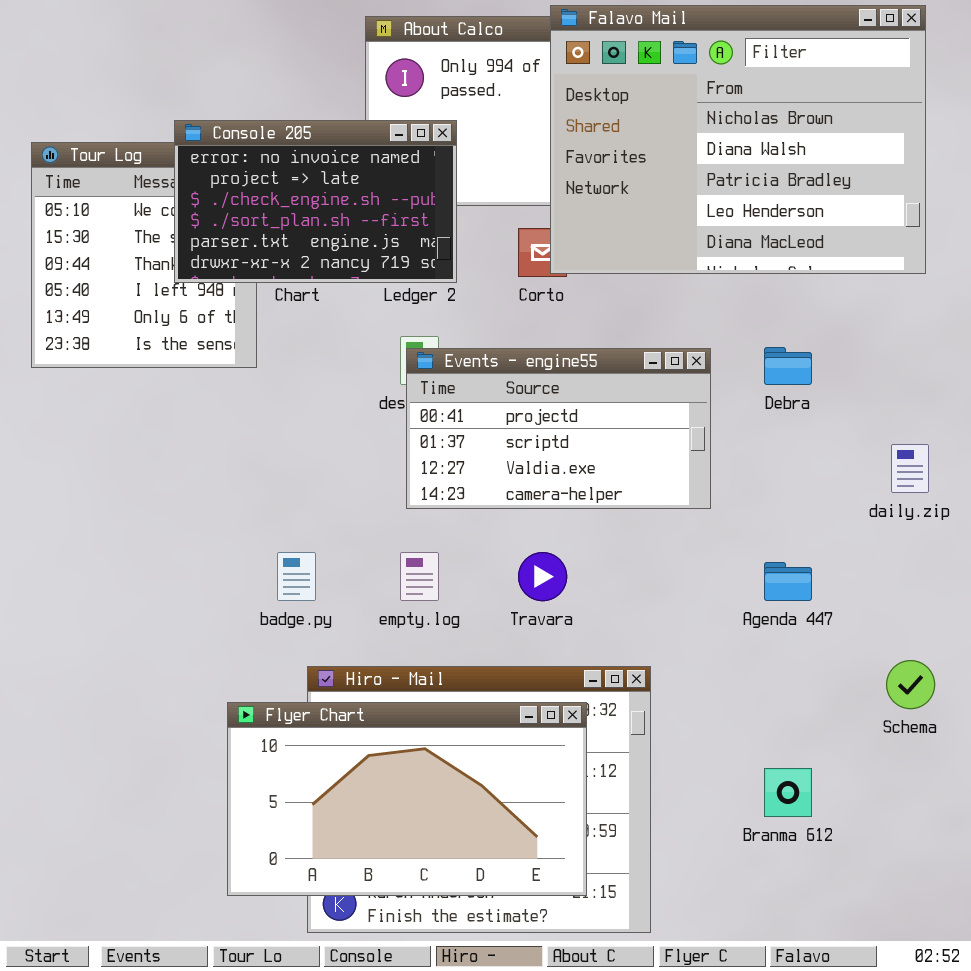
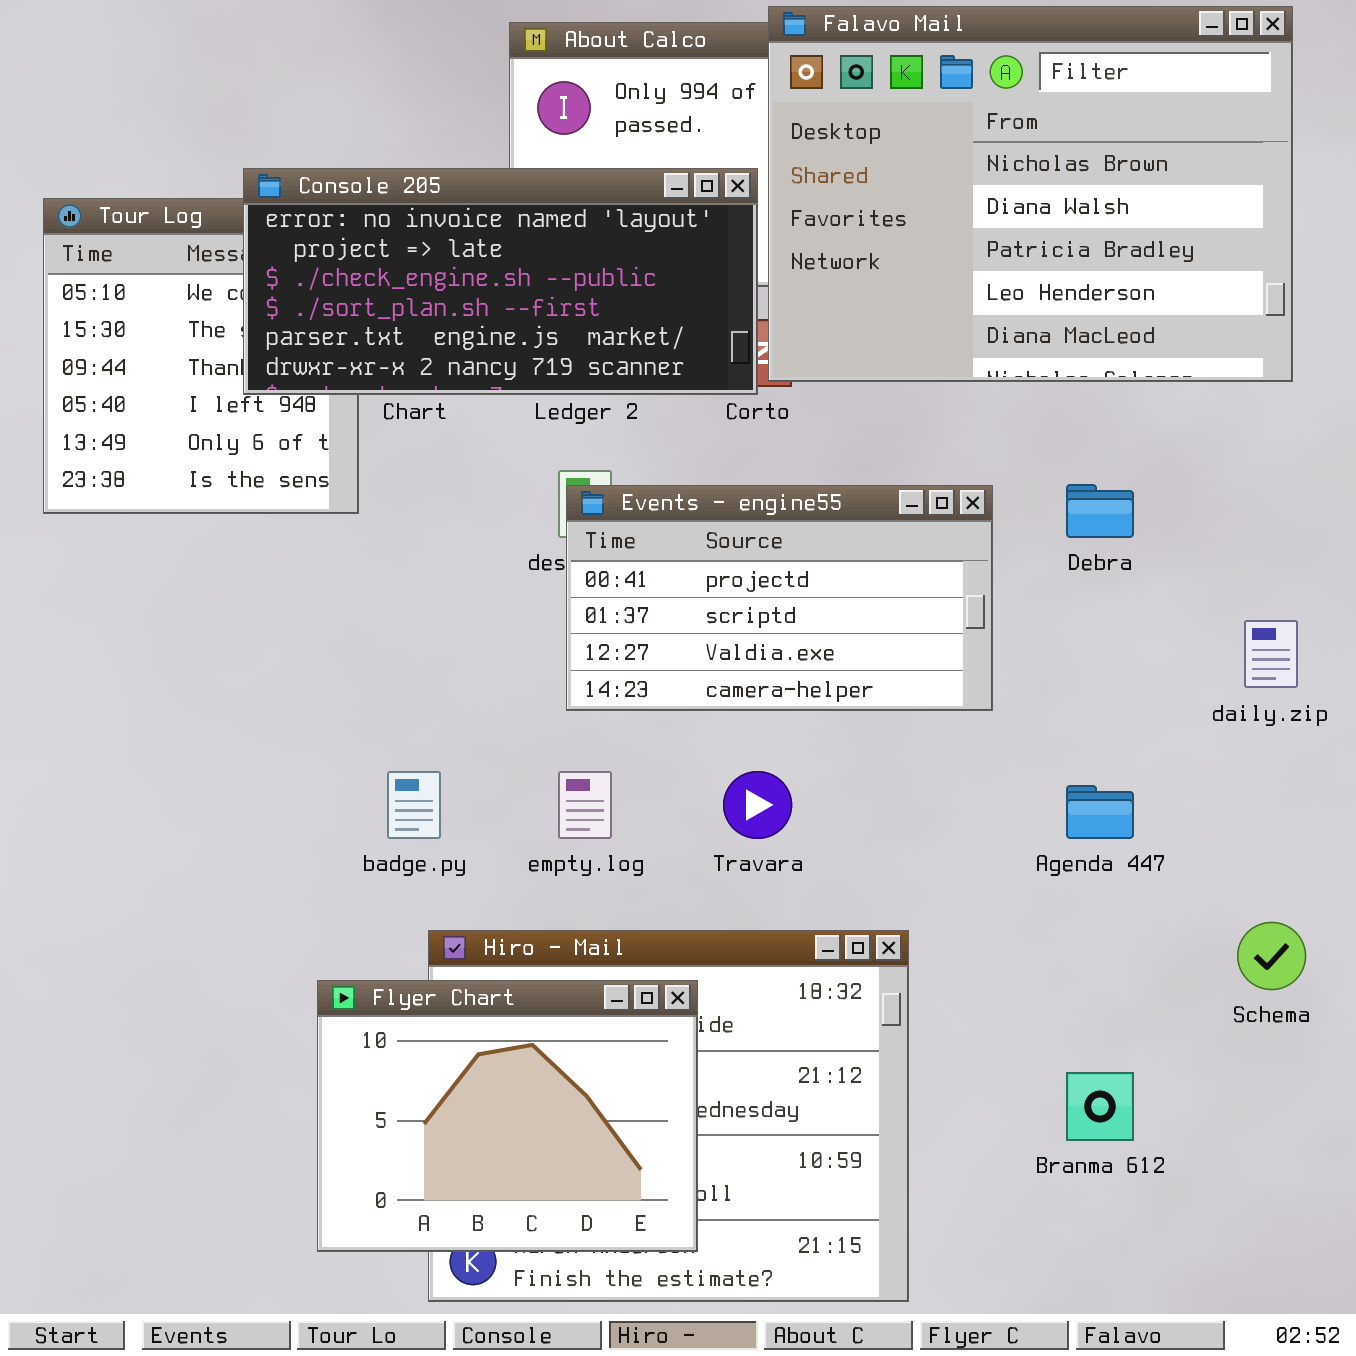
Console 205: [174,120,457,283] -> [243,168,758,395], resized
Flyer Chart: [227,702,587,896] -> [317,980,698,1252], resized

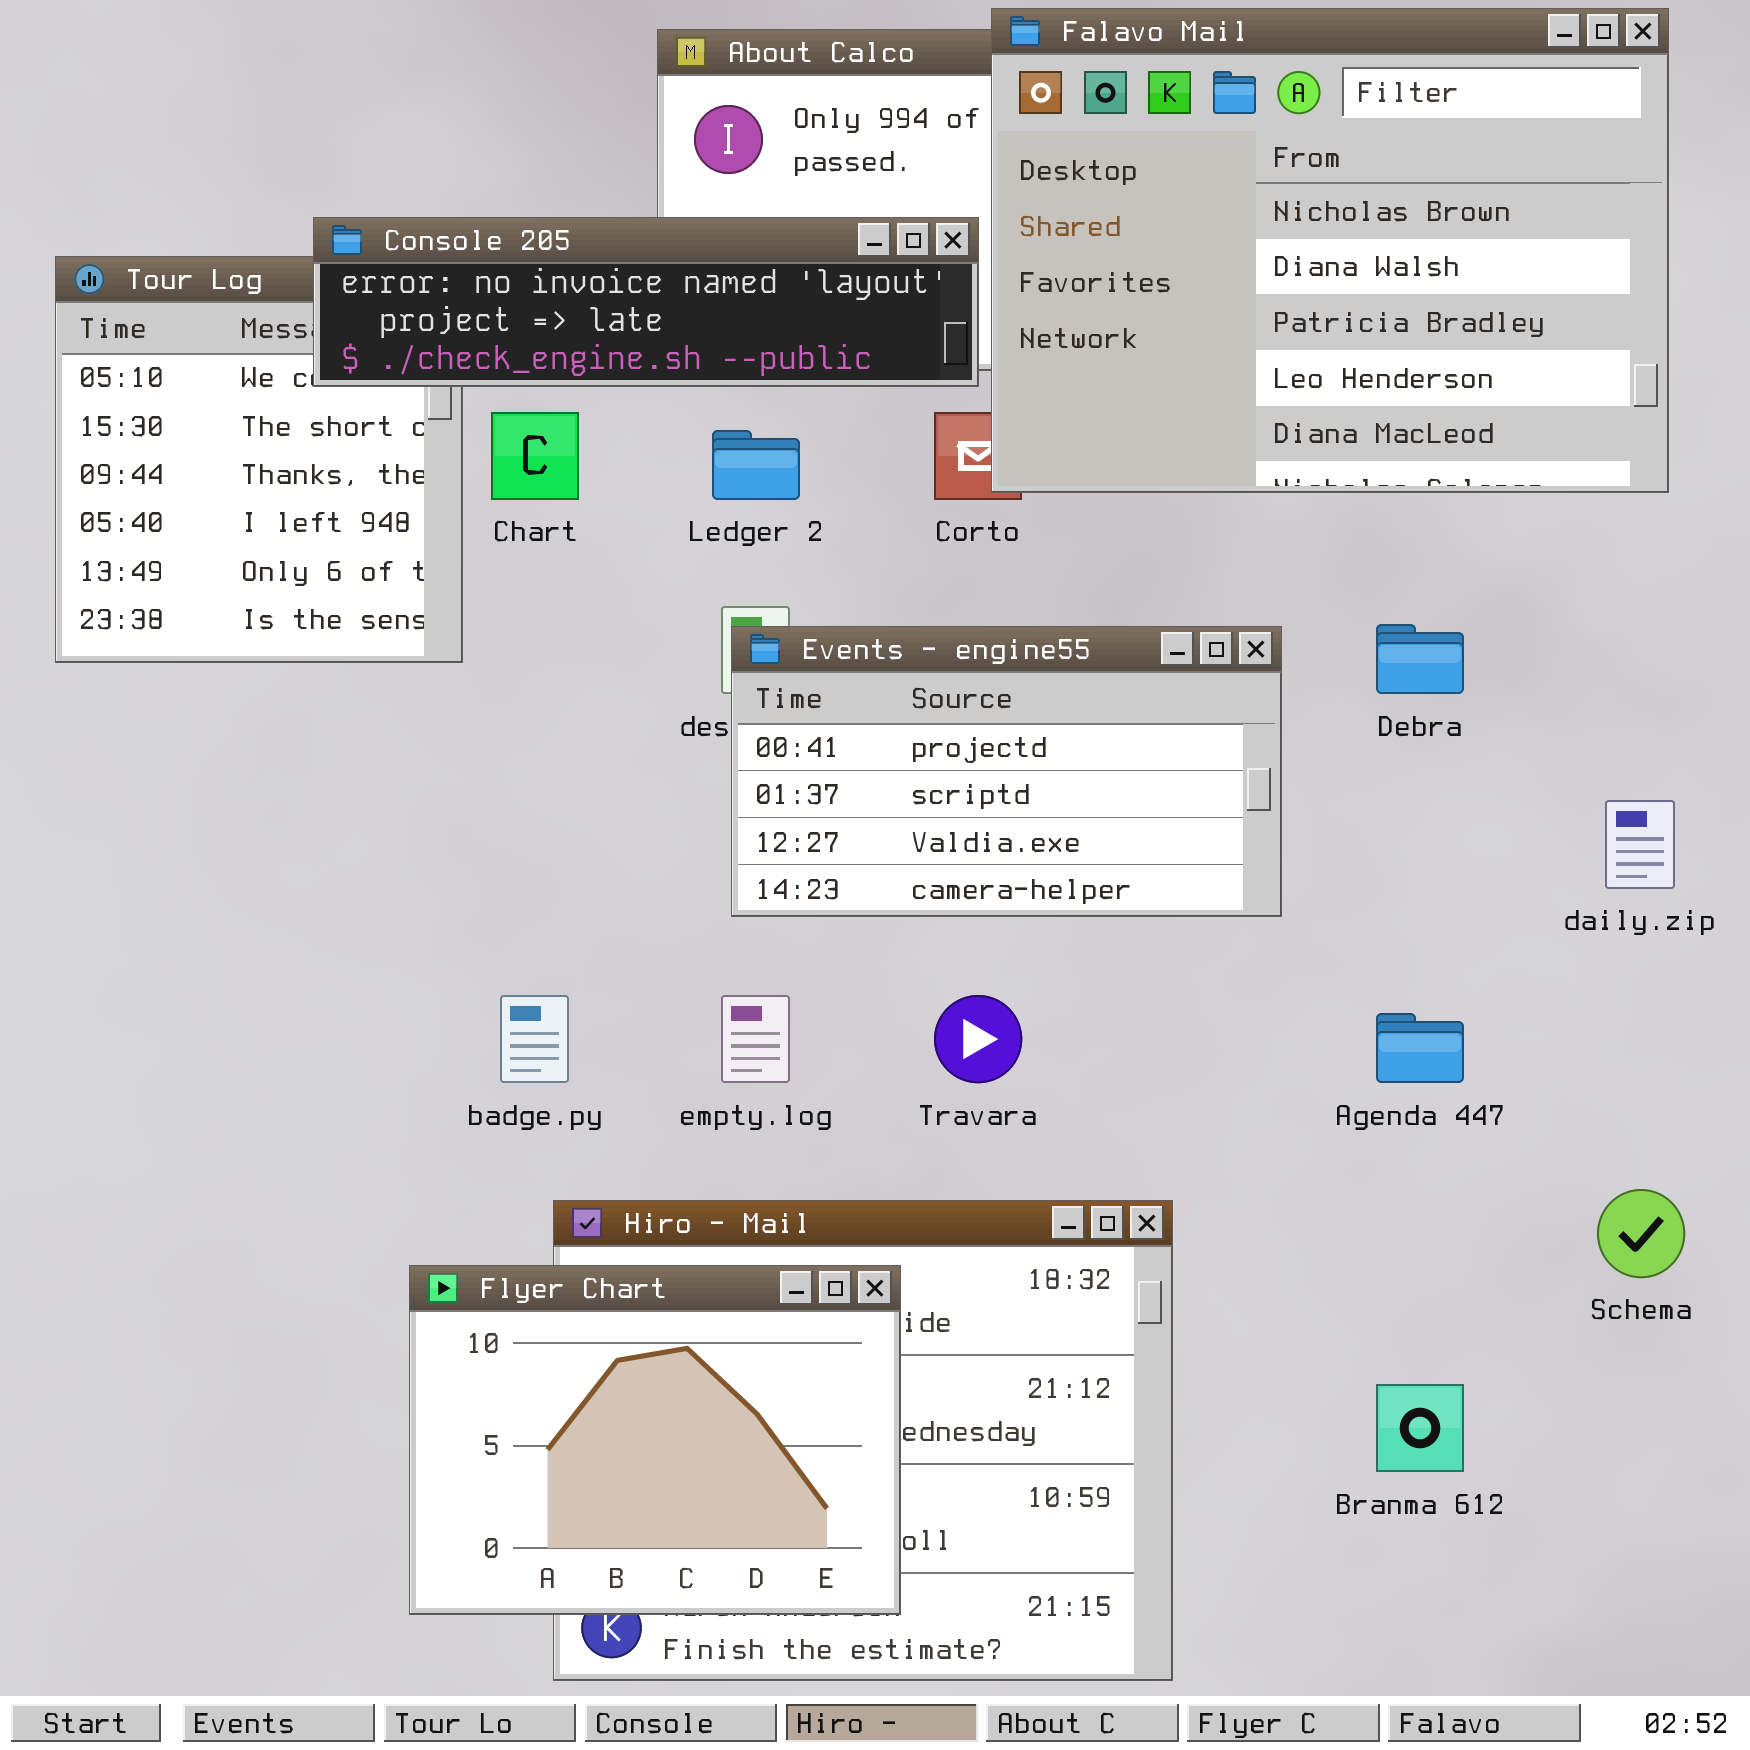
Console 205: [243,168,758,395] -> [313,217,979,387], resized

